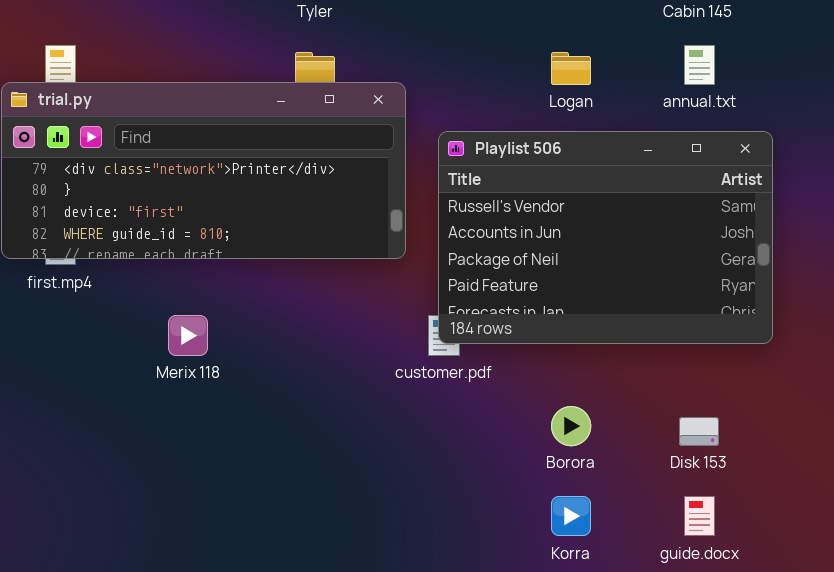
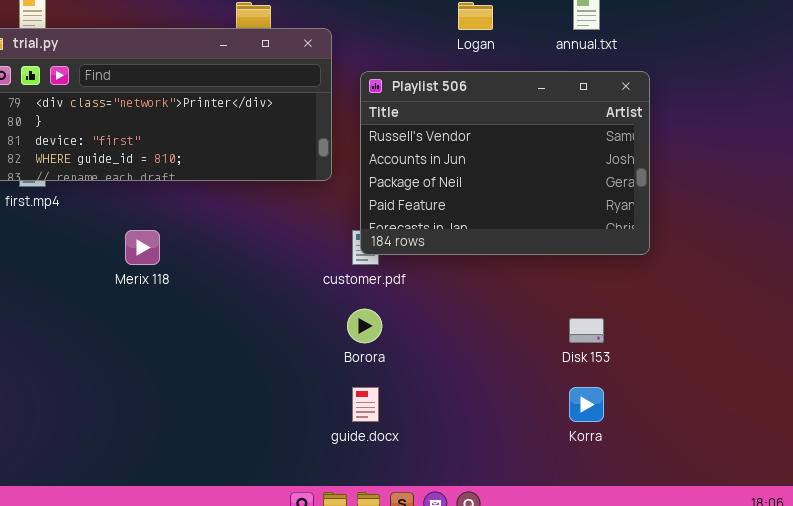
Borora: [551,406,591,446] -> [347,309,382,343], moved
Korra: [551,496,591,536] -> [569,387,604,422], moved
guide.docx: [684,496,715,536] -> [352,387,379,422], moved

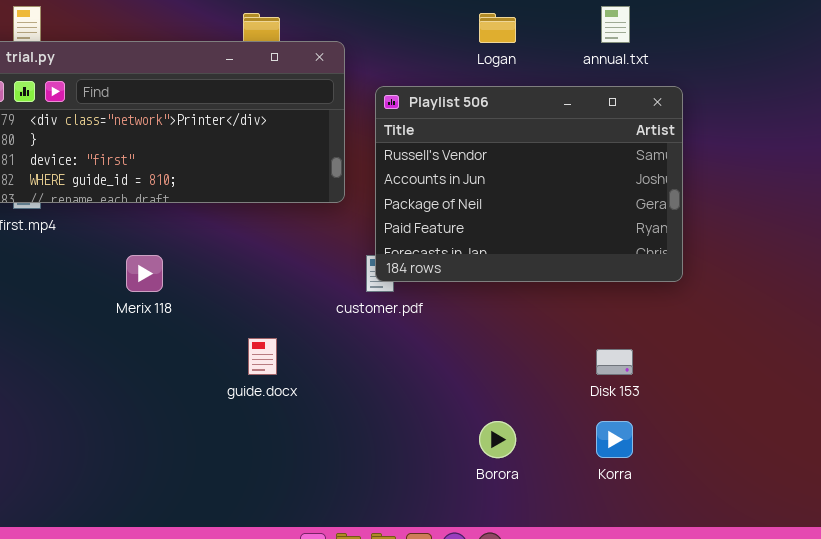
Borora: [347,309,382,343] -> [479,421,516,458], moved
guide.docx: [352,387,379,422] -> [248,338,277,375], moved

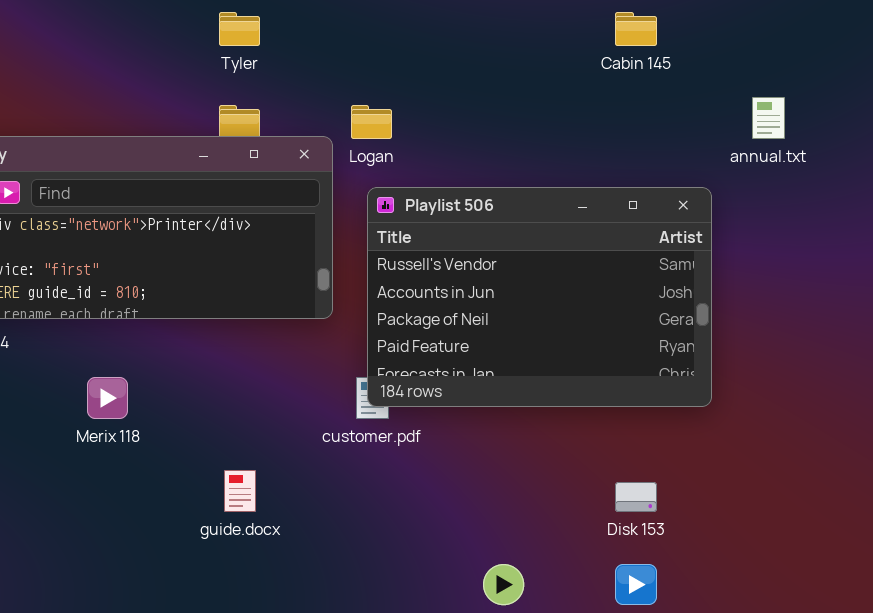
annual.txt: [601,6,630,43] -> [752,97,785,139], moved
Logan: [479,13,516,43] -> [351,105,392,139], moved

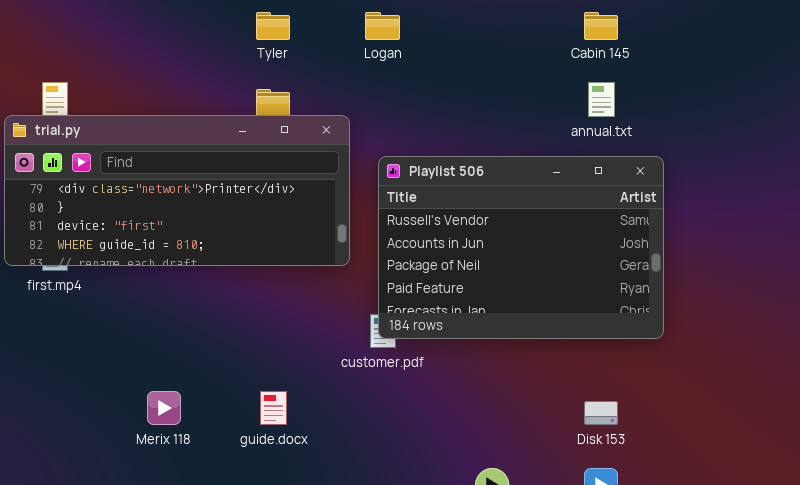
annual.txt: [752,97,785,139] -> [588,82,615,117], moved
Logan: [351,105,392,139] -> [365,12,400,40], moved
Merix 118: [87,377,128,419] -> [147,391,181,425], moved

